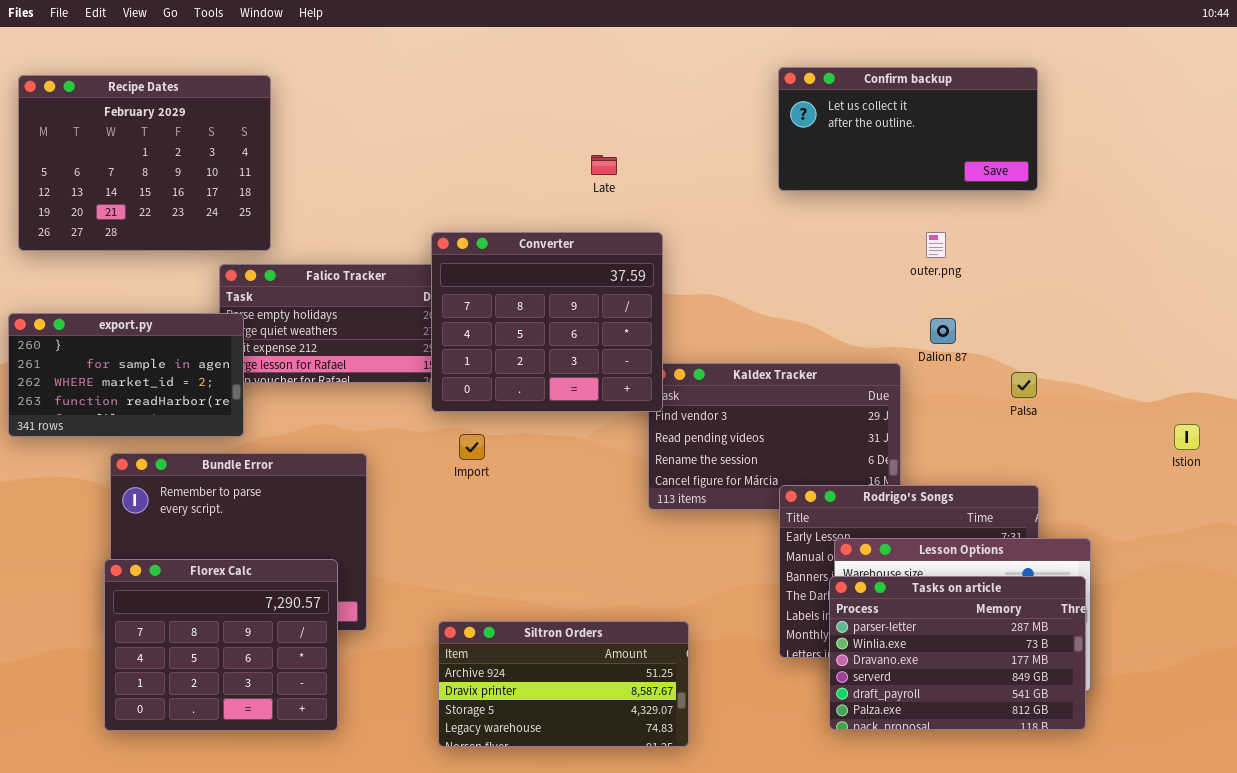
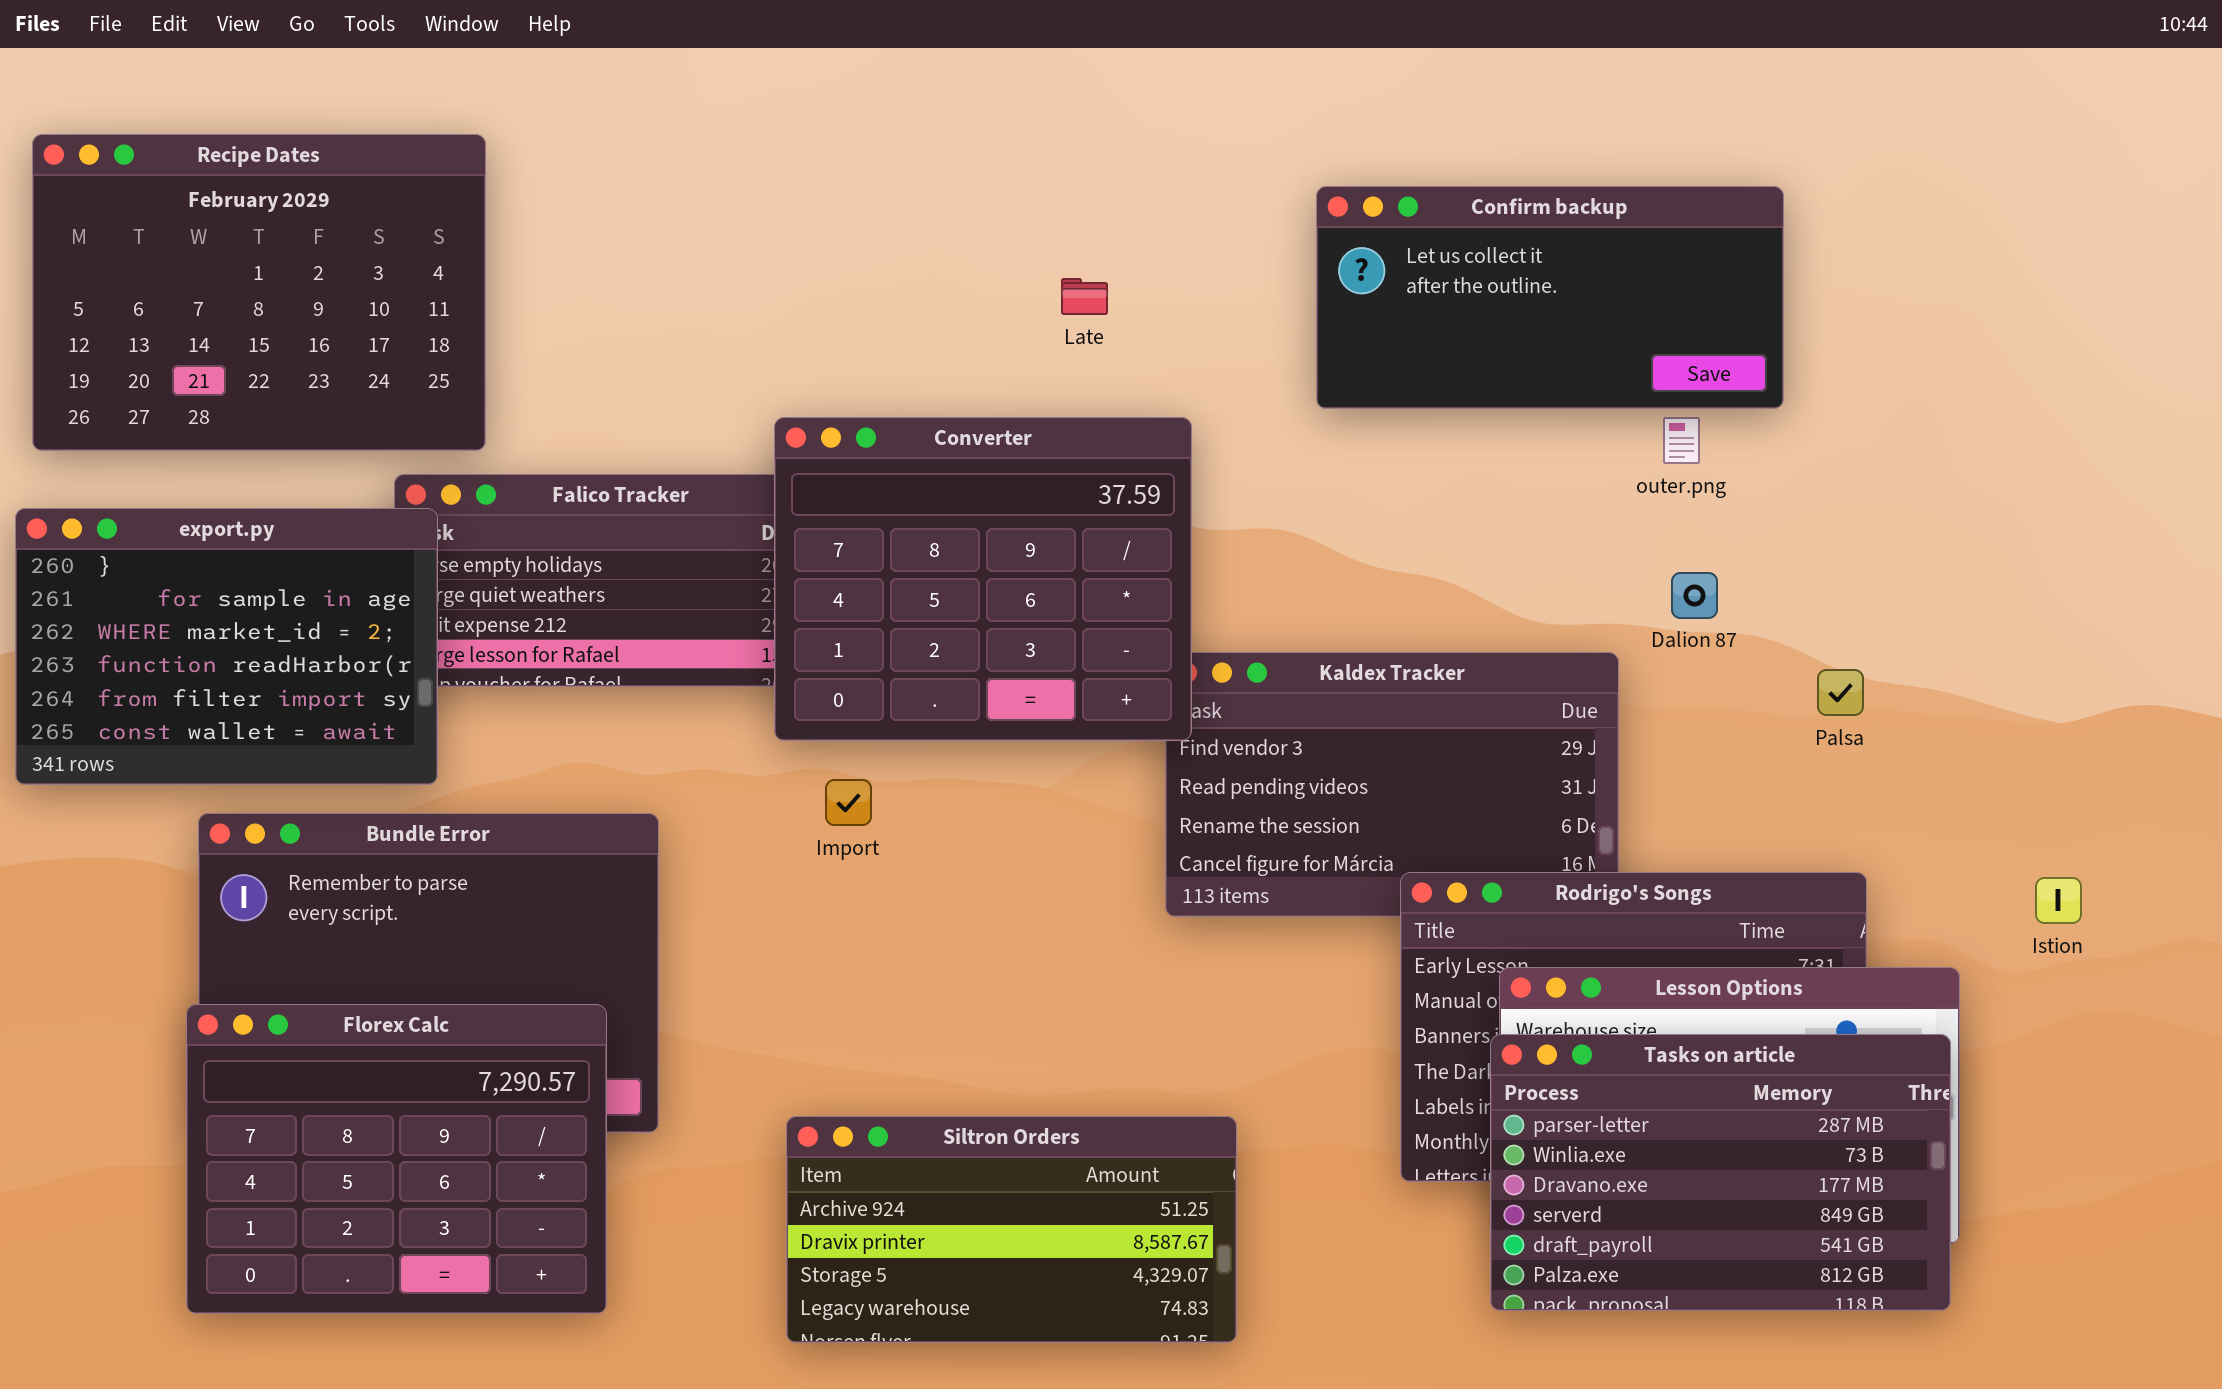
Confirm backup: [778,67,1038,191] -> [1316,186,1784,409], moved
export.py: [8,313,244,437] -> [15,508,438,785], resized
Istion: [1174,424,1200,450] -> [2035,877,2082,924], moved

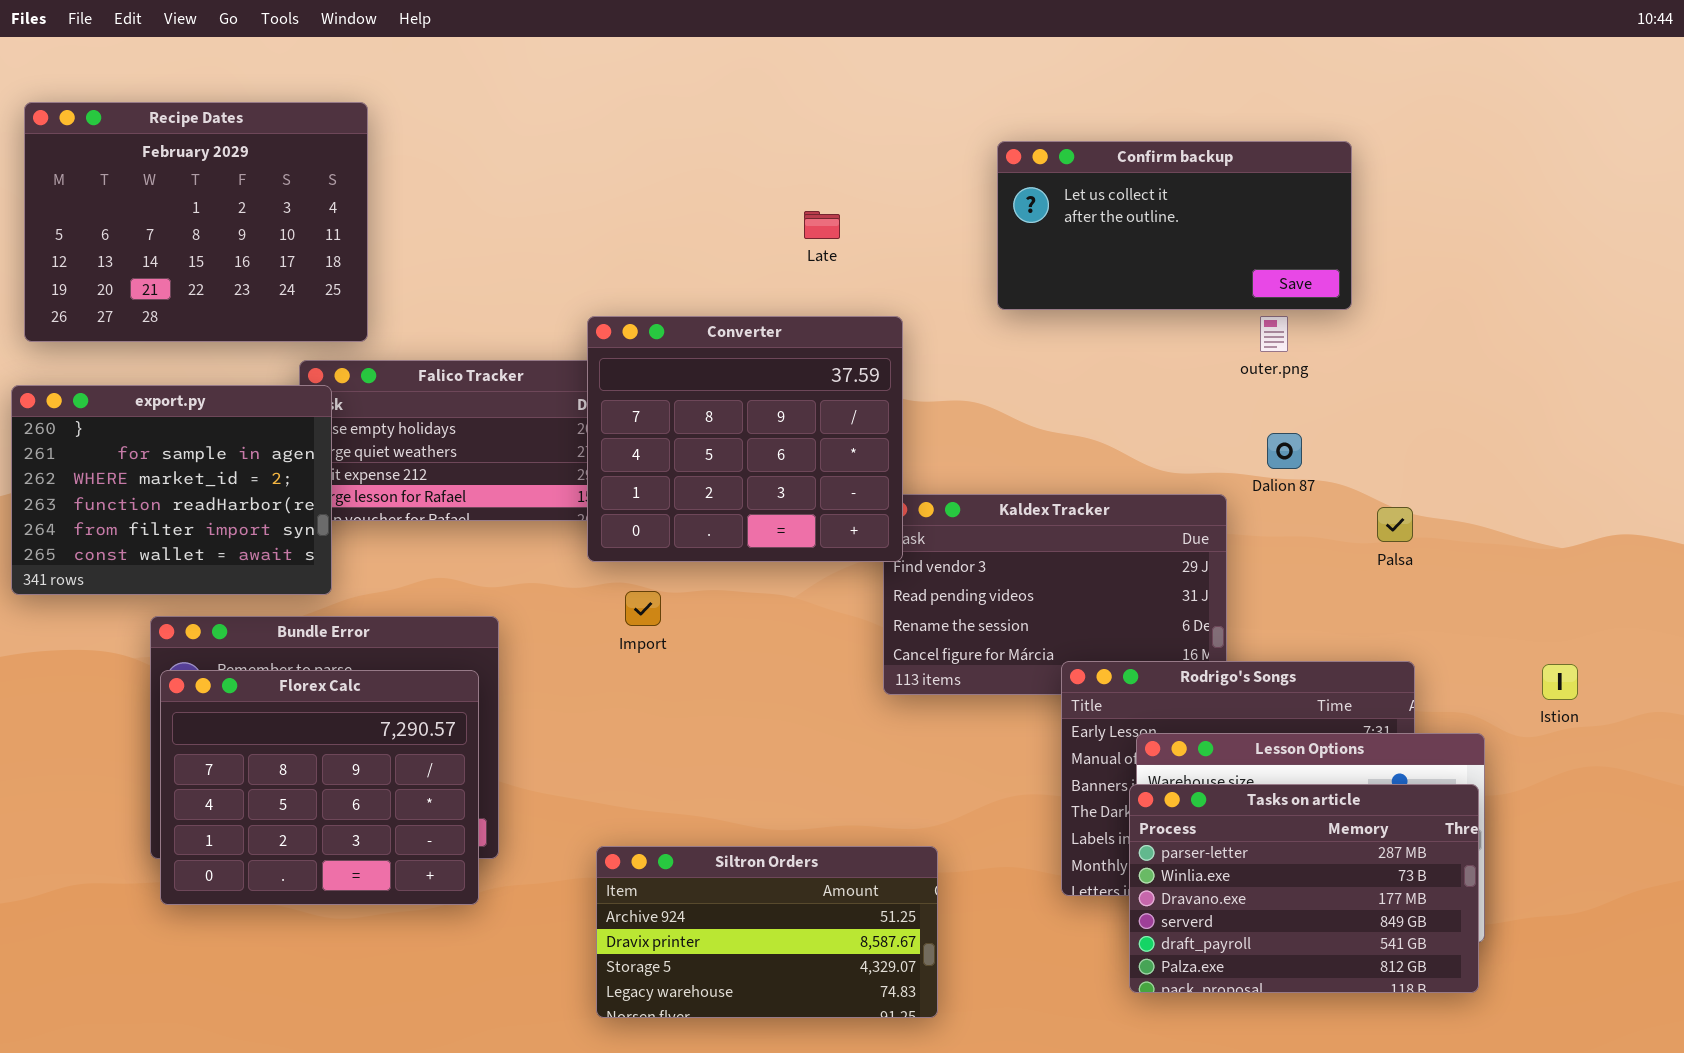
Florex Calc: [186,1004,607,1314] -> [160,670,479,905], moved

